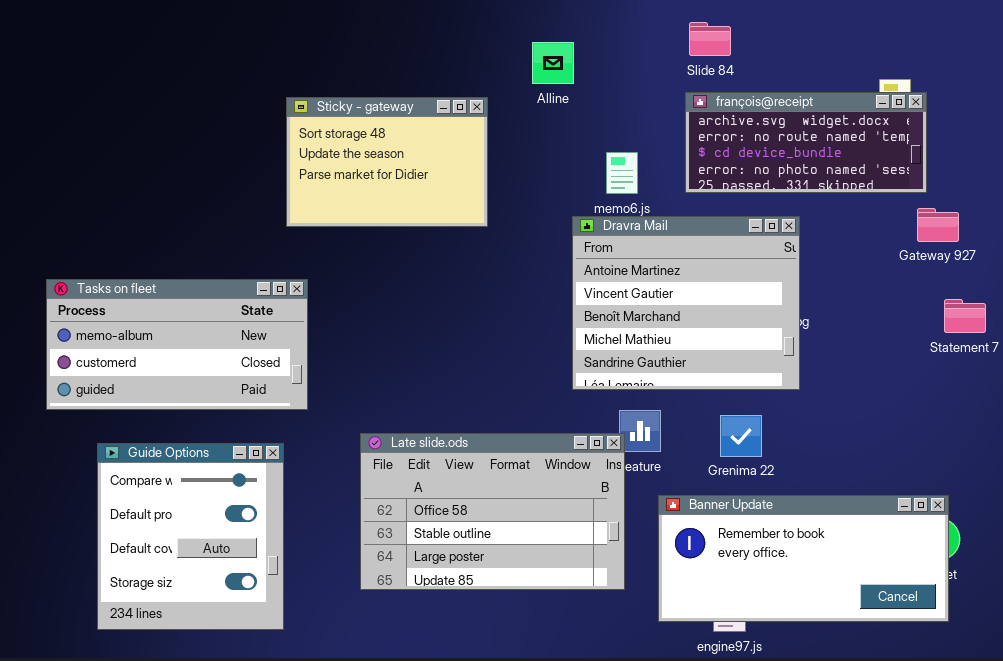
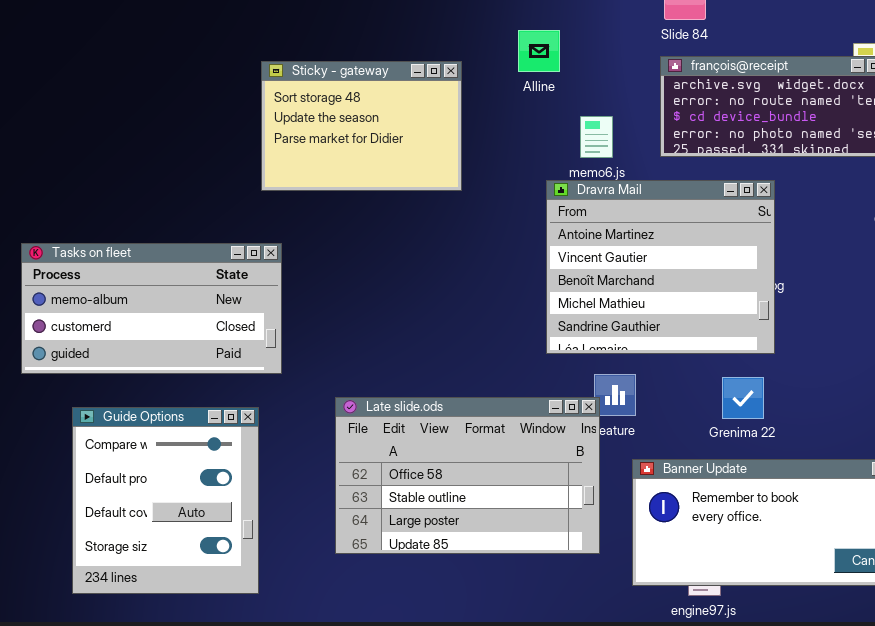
Alline: [532,42,574,84] -> [518,30,560,72], moved
Grenima 22: [720,415,762,457] -> [722,377,764,419], moved

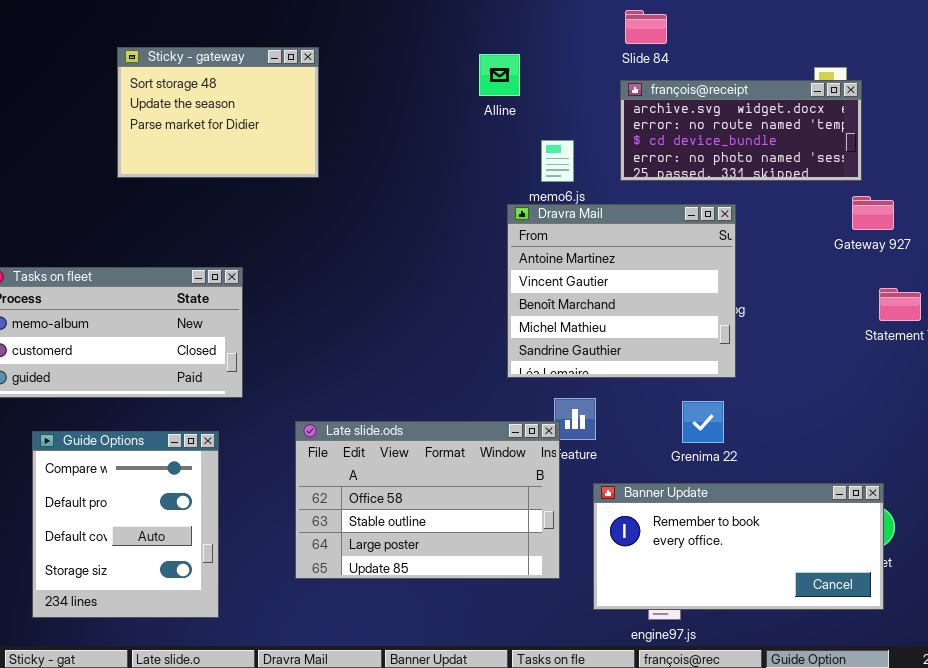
Sticky - gateway: [261,61,462,191] -> [117,47,319,178], moved

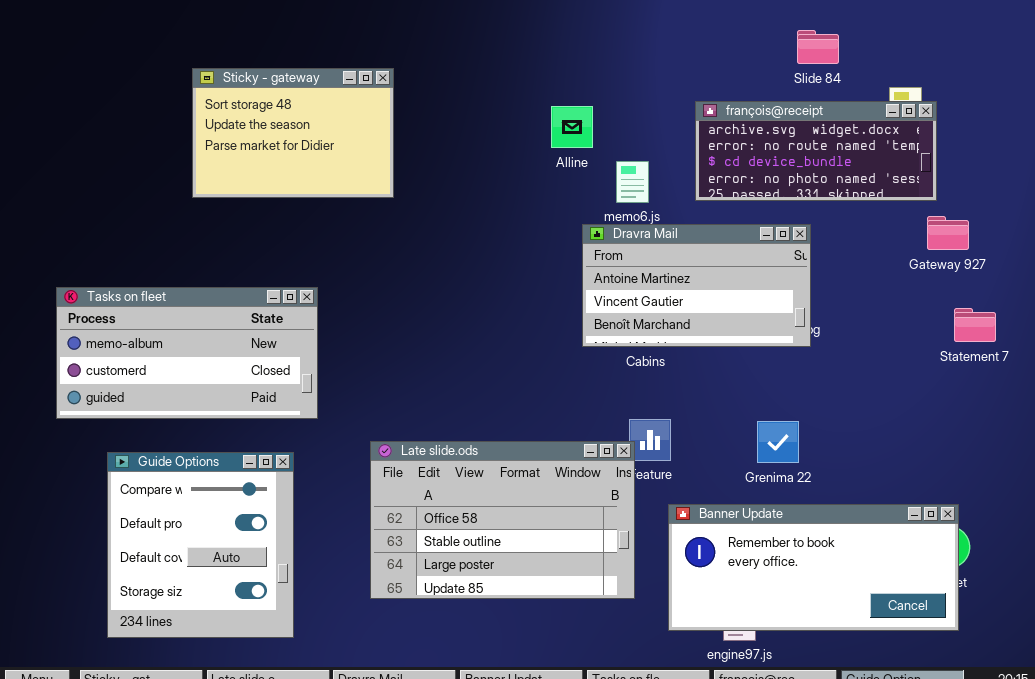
Slide 84: [625,10,667,44] -> [797,30,839,64], moved
Alline: [479,54,520,96] -> [551,106,593,148], moved
Dravra Mail: [507,204,736,378] -> [582,224,811,347], resized

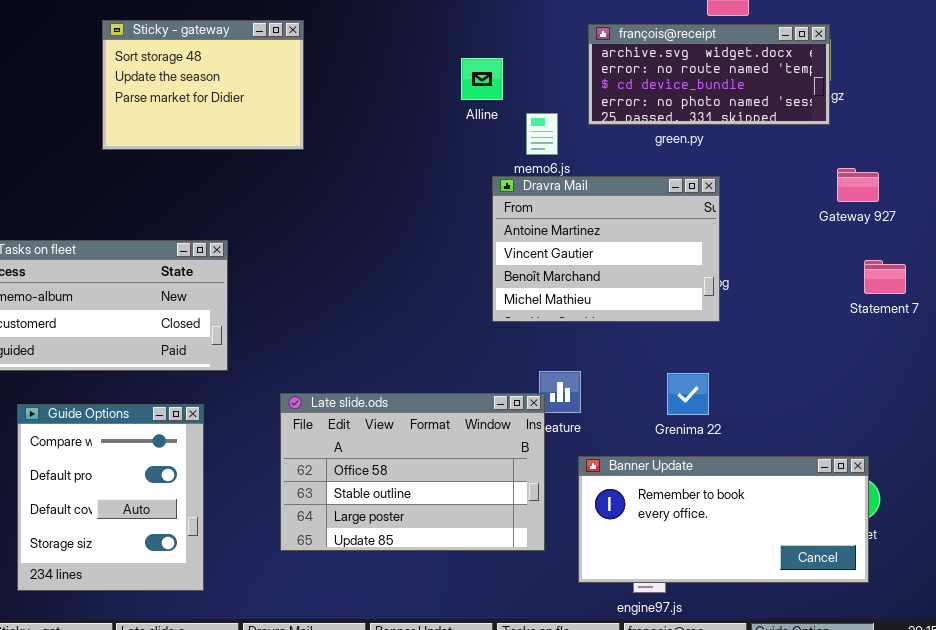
françois@receipt: [695,101,937,201] -> [588,24,830,125], moved
Dravra Mail: [582,224,811,347] -> [492,176,720,322], resized

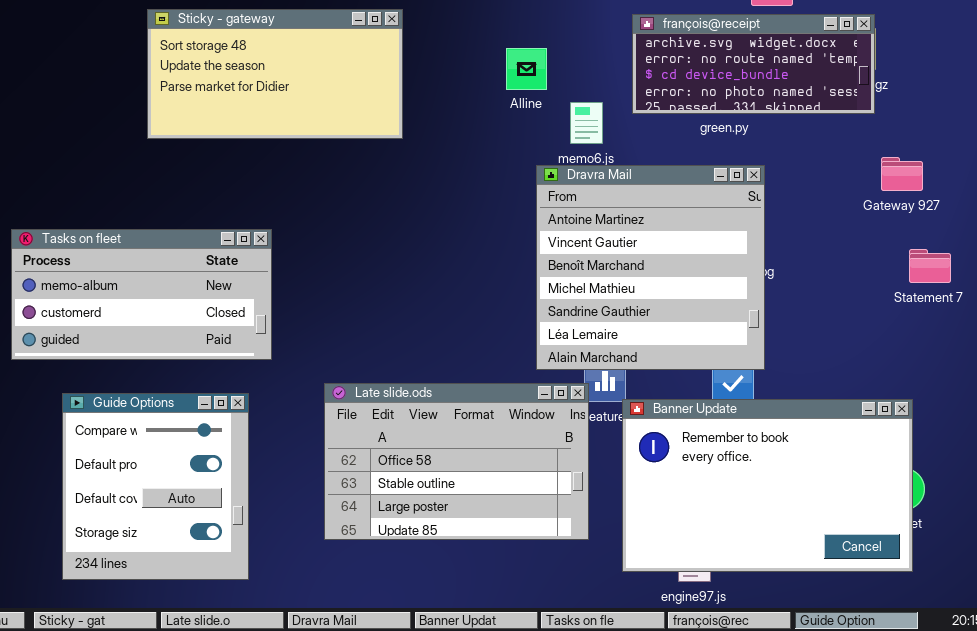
Sticky - gateway: [102,20,304,150] -> [147,9,403,139], resized
Dravra Mail: [492,176,720,322] -> [536,165,765,370], resized
Banner Update: [578,456,869,583] -> [622,399,913,572], resized

